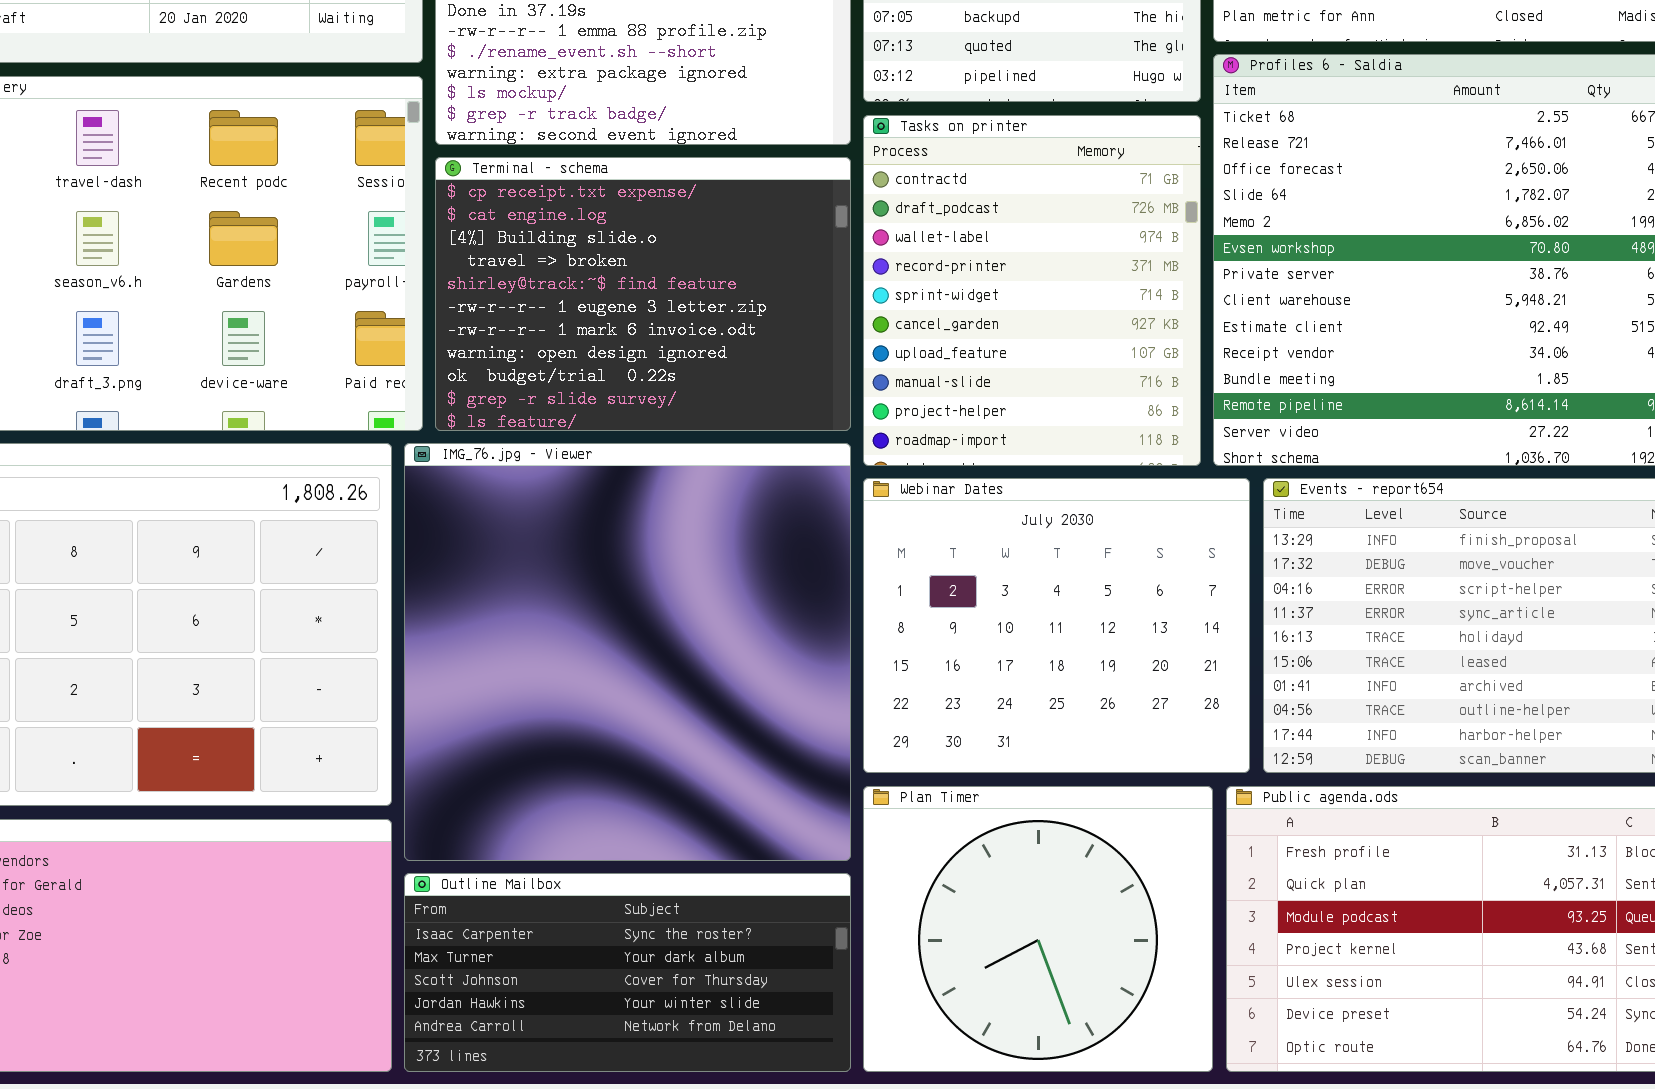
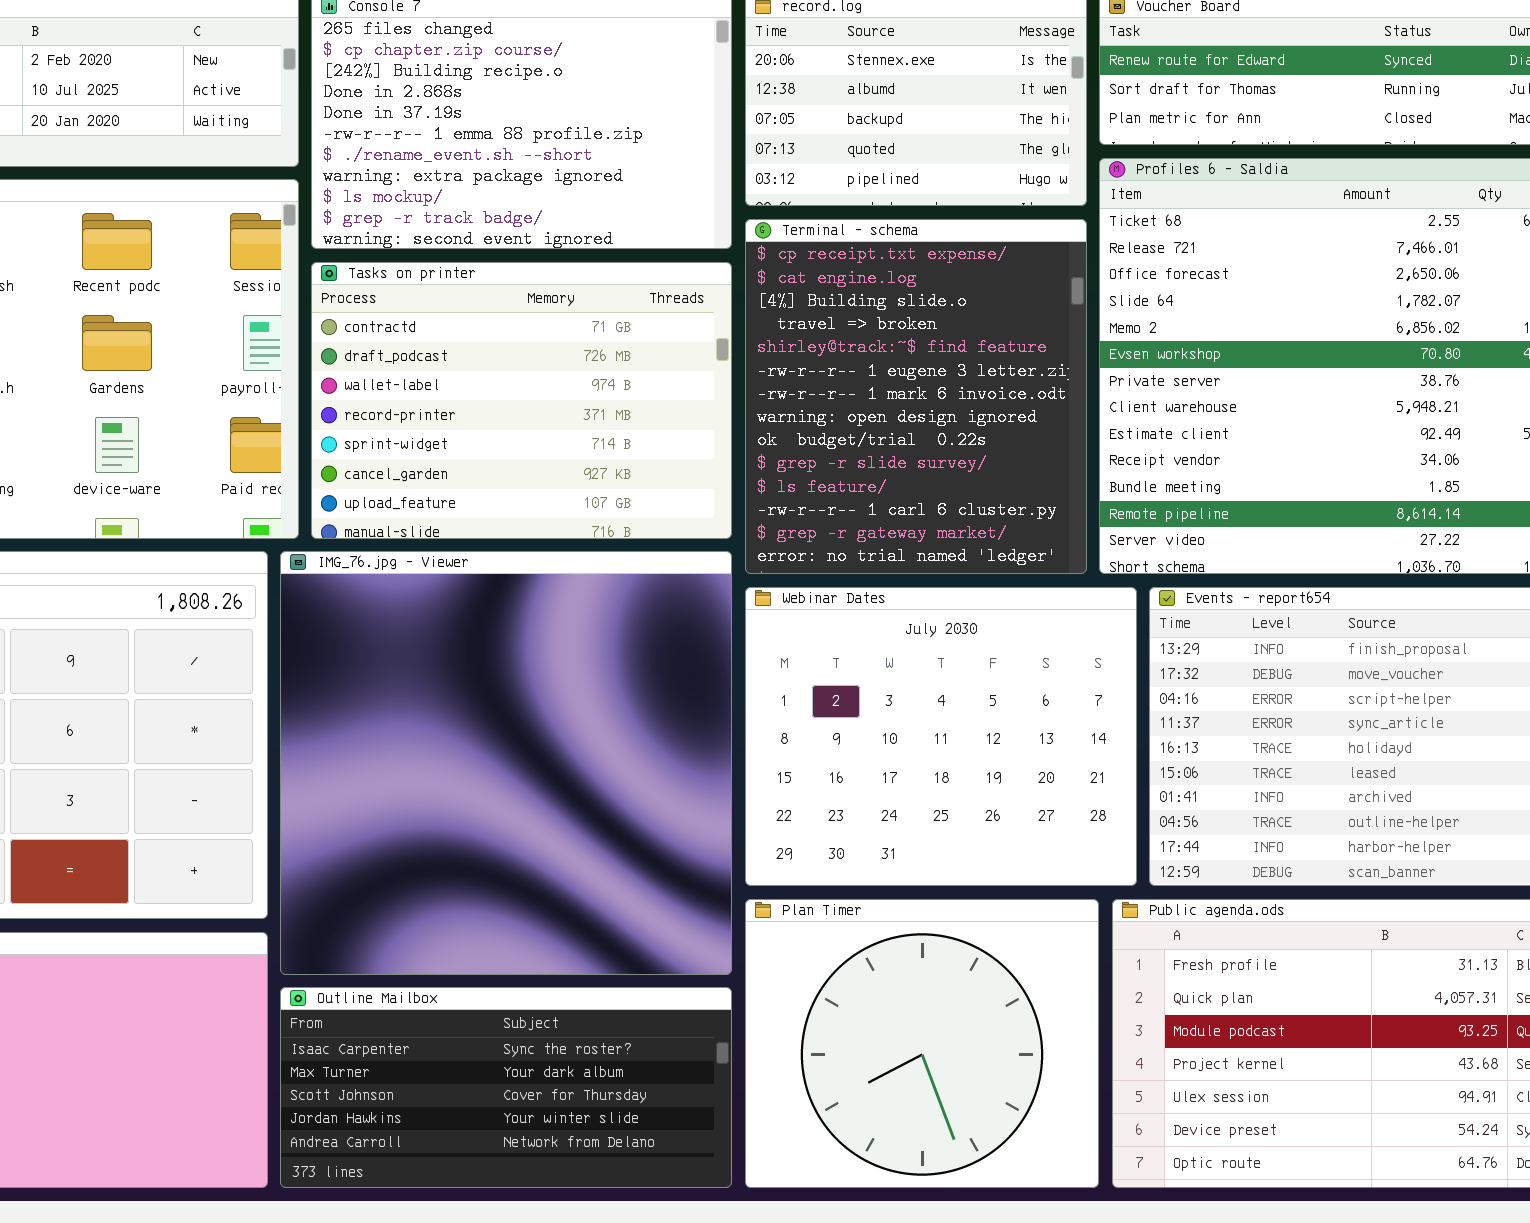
Tasks on printer: [863,115,1201,466] -> [311,262,732,539], moved, resized
Terminal - schema: [435,157,851,431] -> [745,219,1087,574], moved, resized

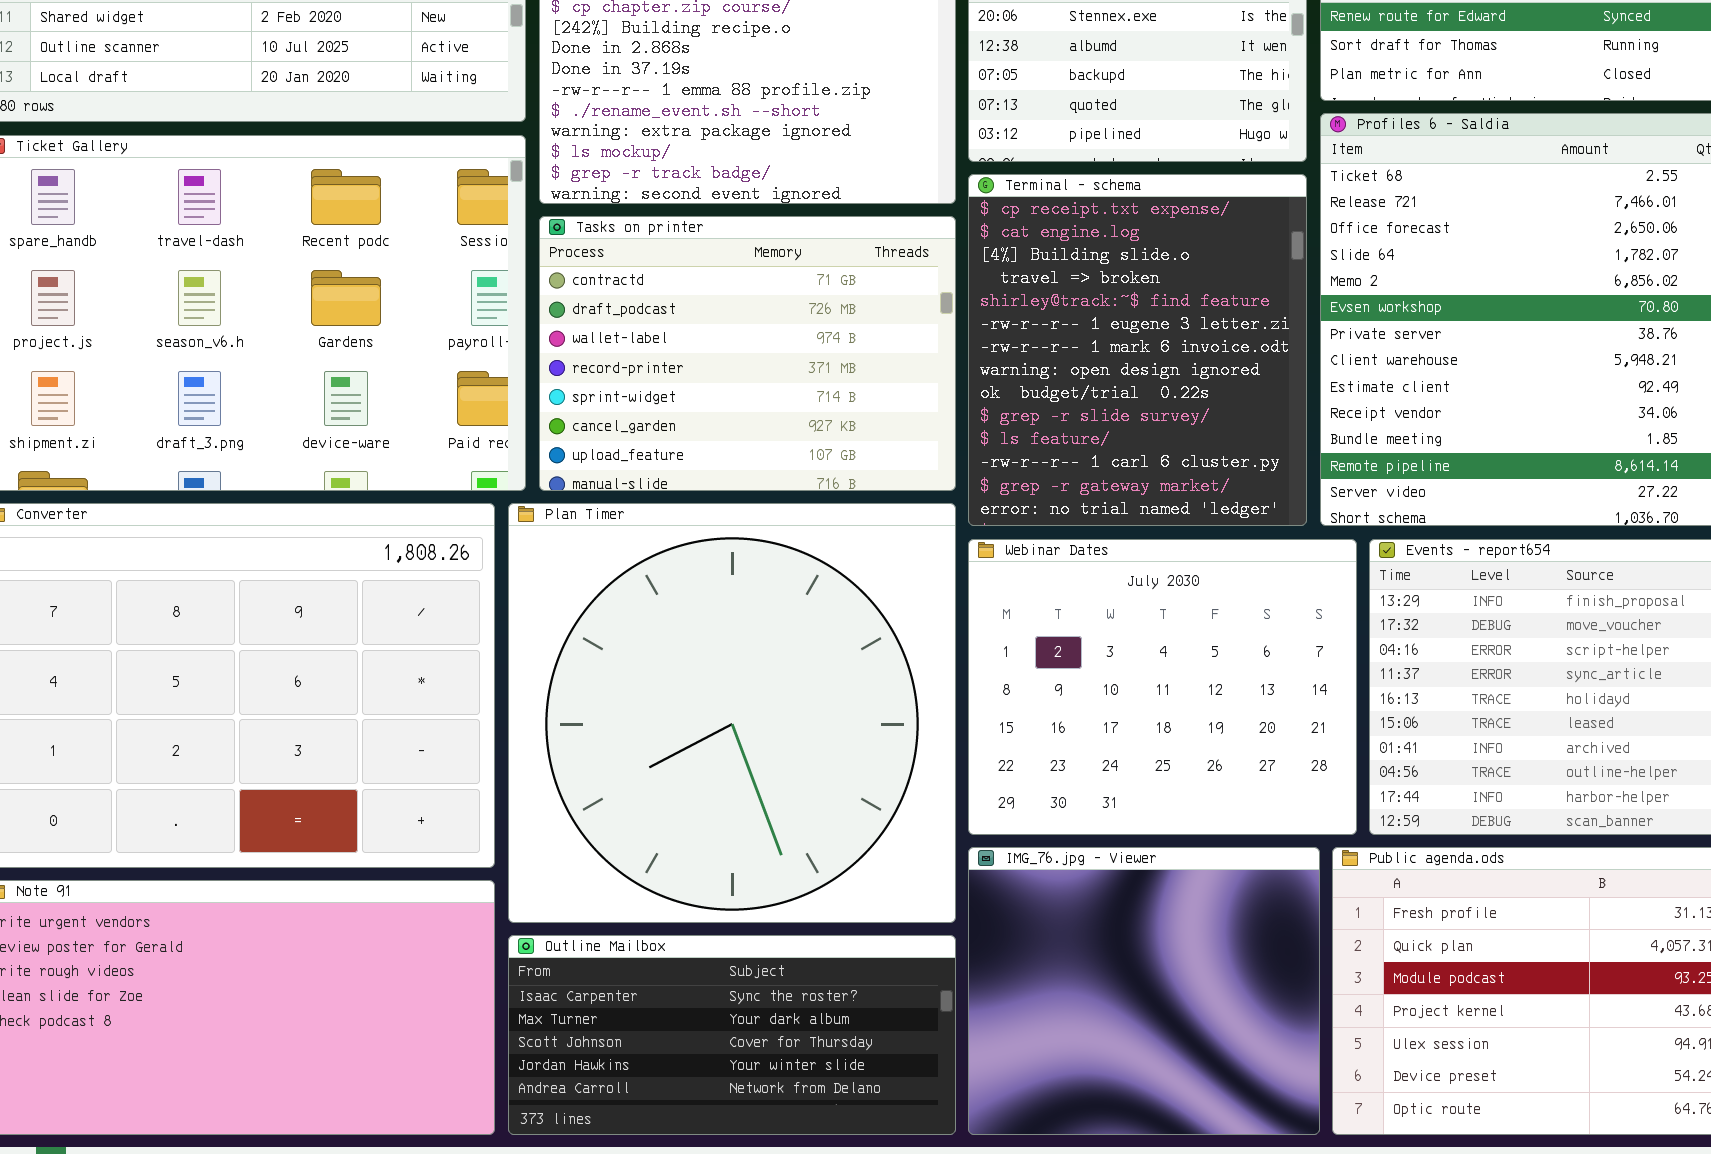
IMG_76.jpg - Viewer: [280,551,732,975] -> [968,847,1320,1135], moved, resized
Plan Timer: [745,899,1099,1188] -> [508,503,956,923], moved, resized

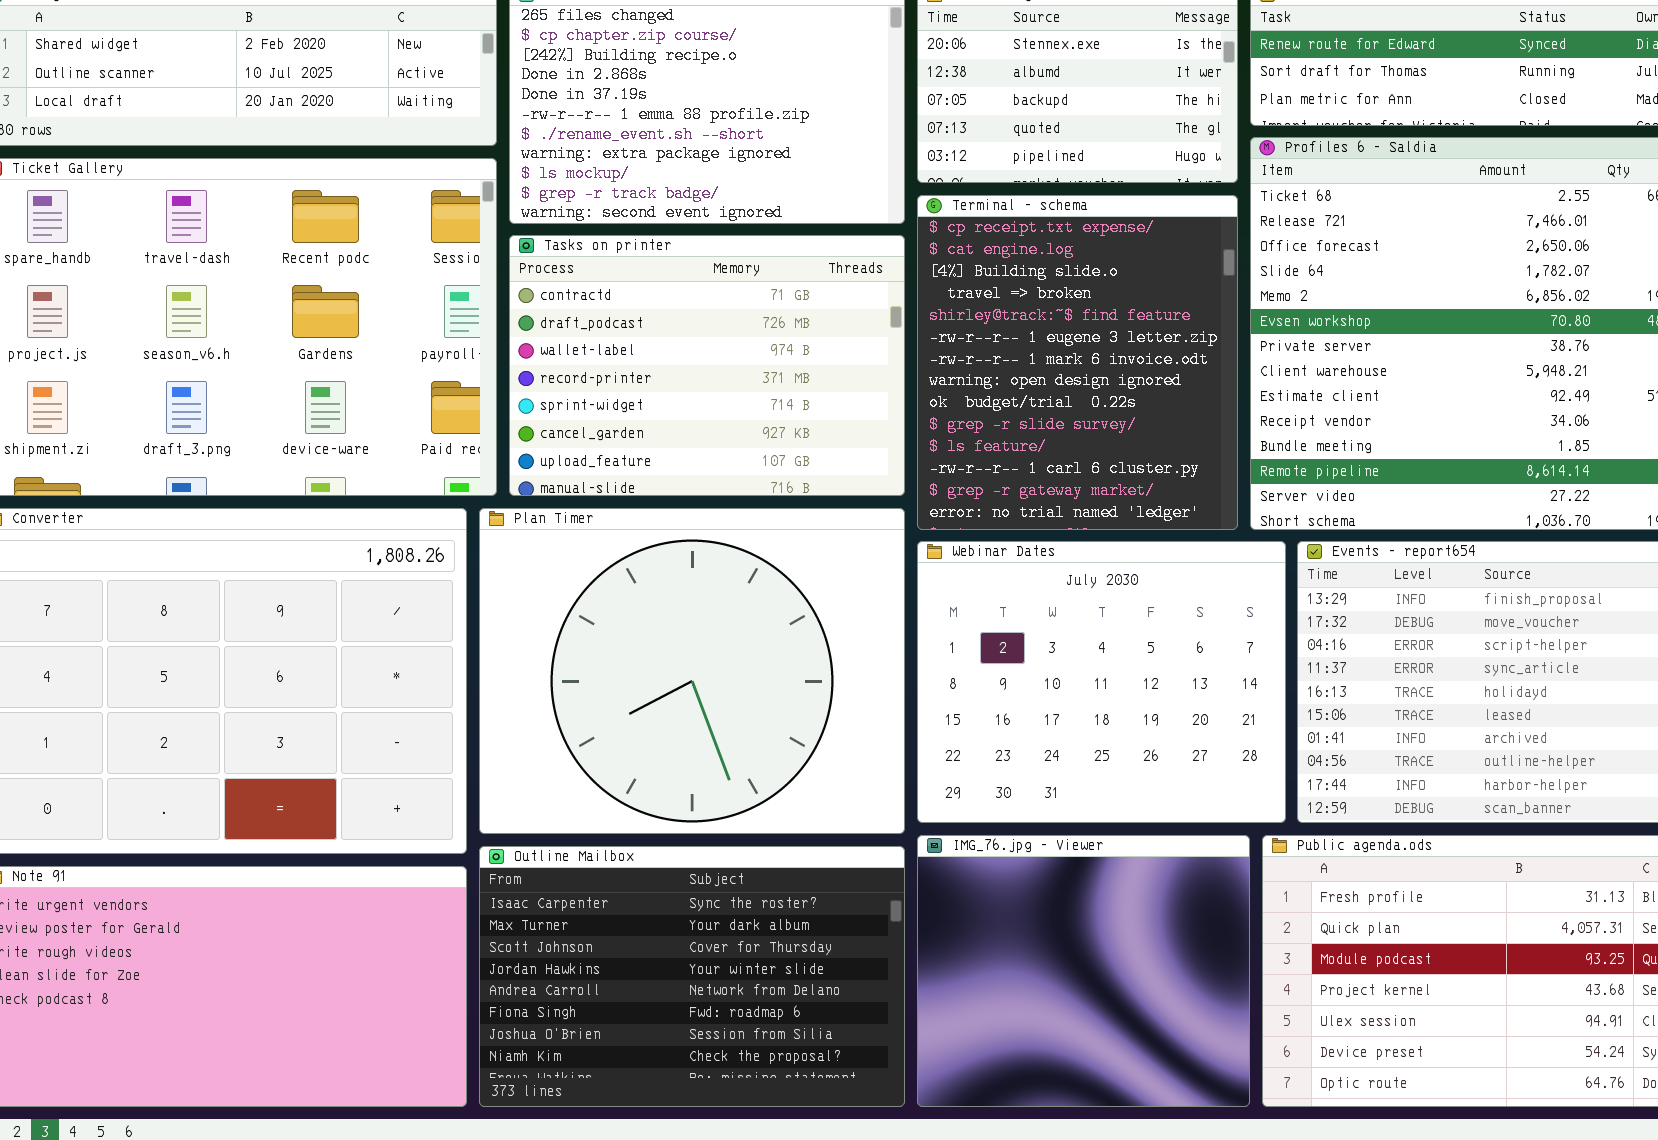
Plan Timer: [508,503,956,923] -> [479,508,905,834], resized
Outline Mailbox: [508,935,956,1135] -> [479,846,905,1107], resized

